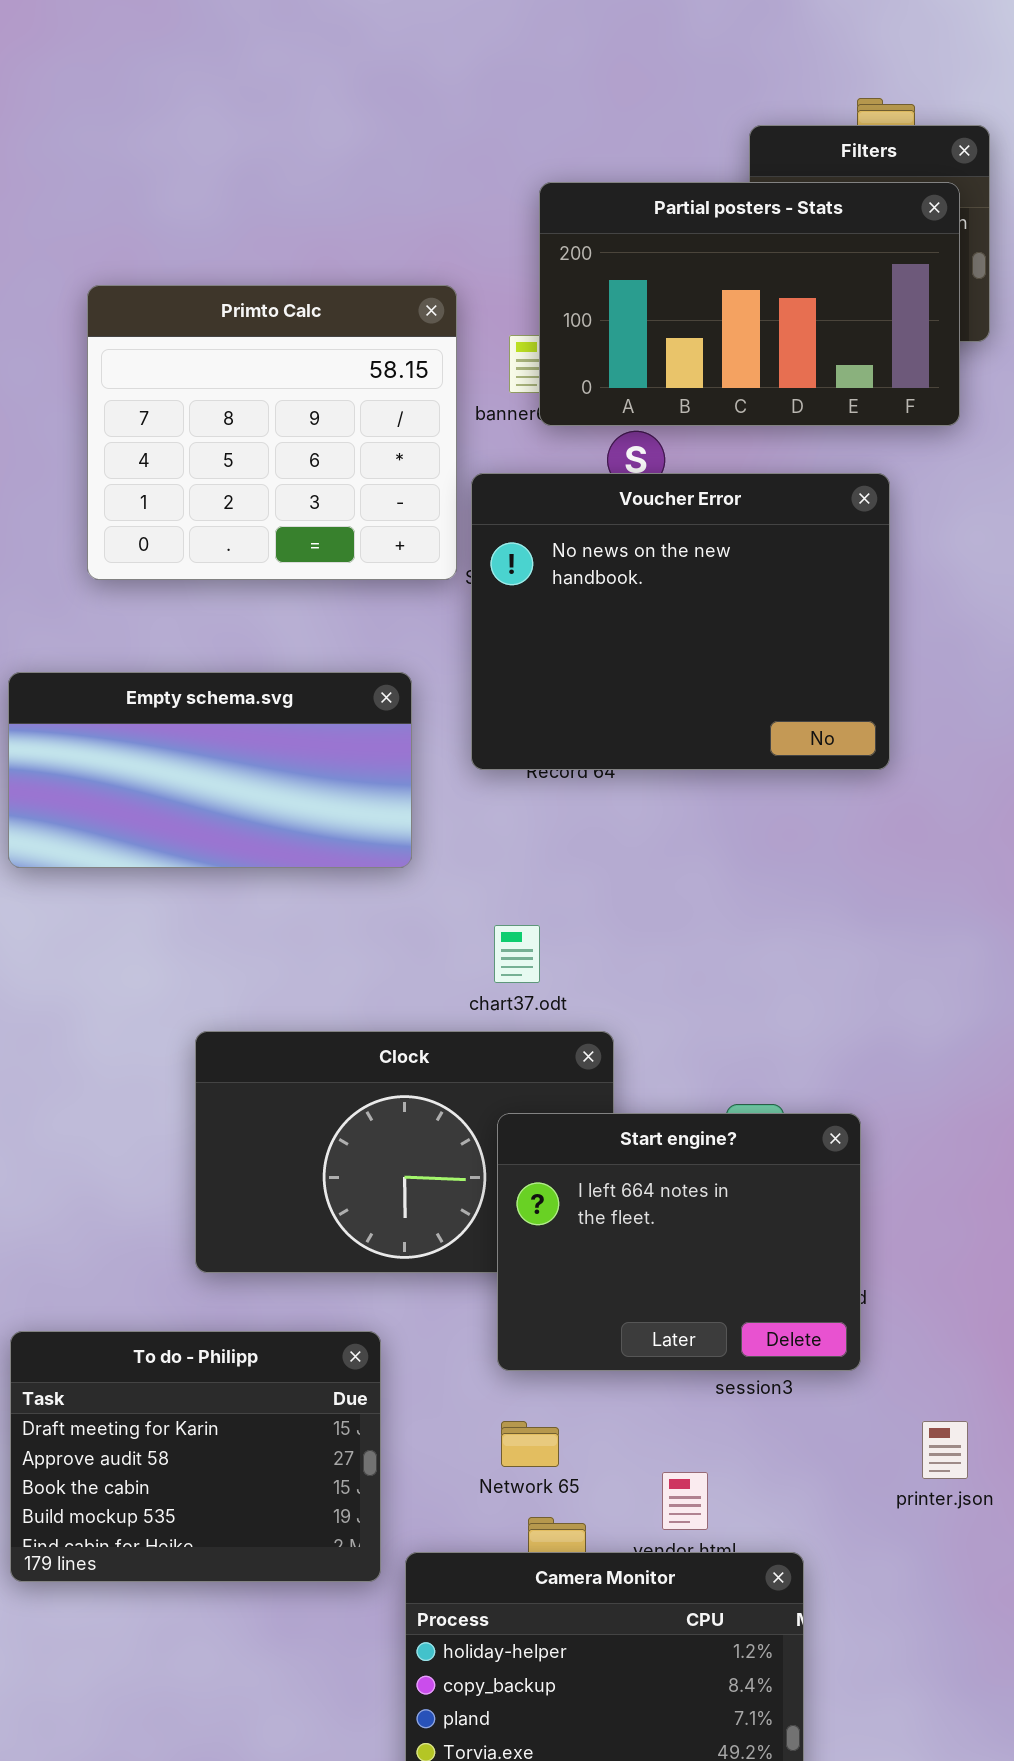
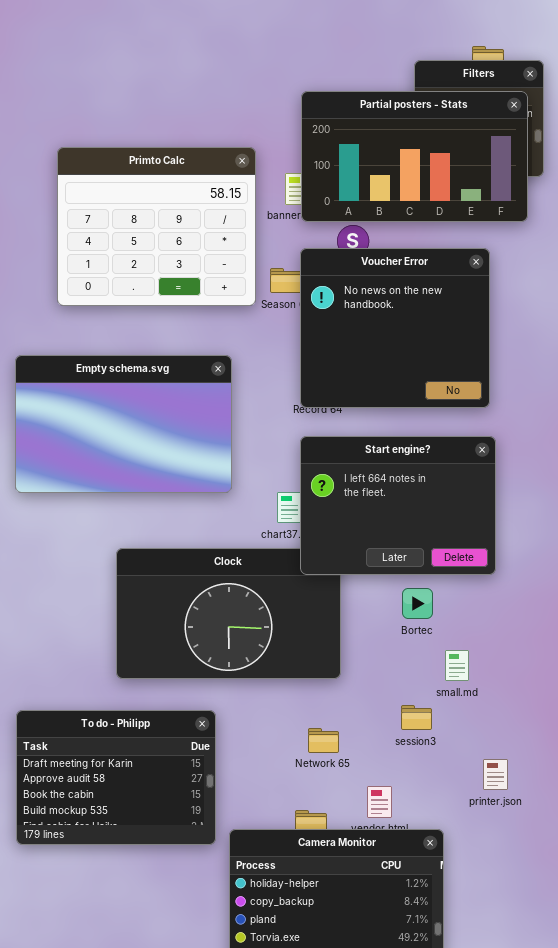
Voucher Error: [471,473,890,770] -> [300,248,490,408], resized
Empty schema.svg: [8,672,412,868] -> [15,355,232,493], resized
Start engine?: [497,1113,861,1371] -> [300,436,496,575], moved
Network 65: [501,1421,559,1467] -> [308,728,339,753], moved
printer.json: [922,1421,968,1479] -> [483,759,508,790], moved

